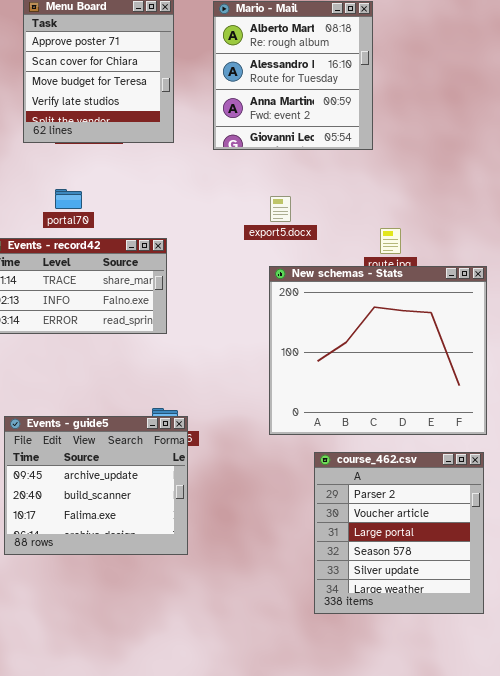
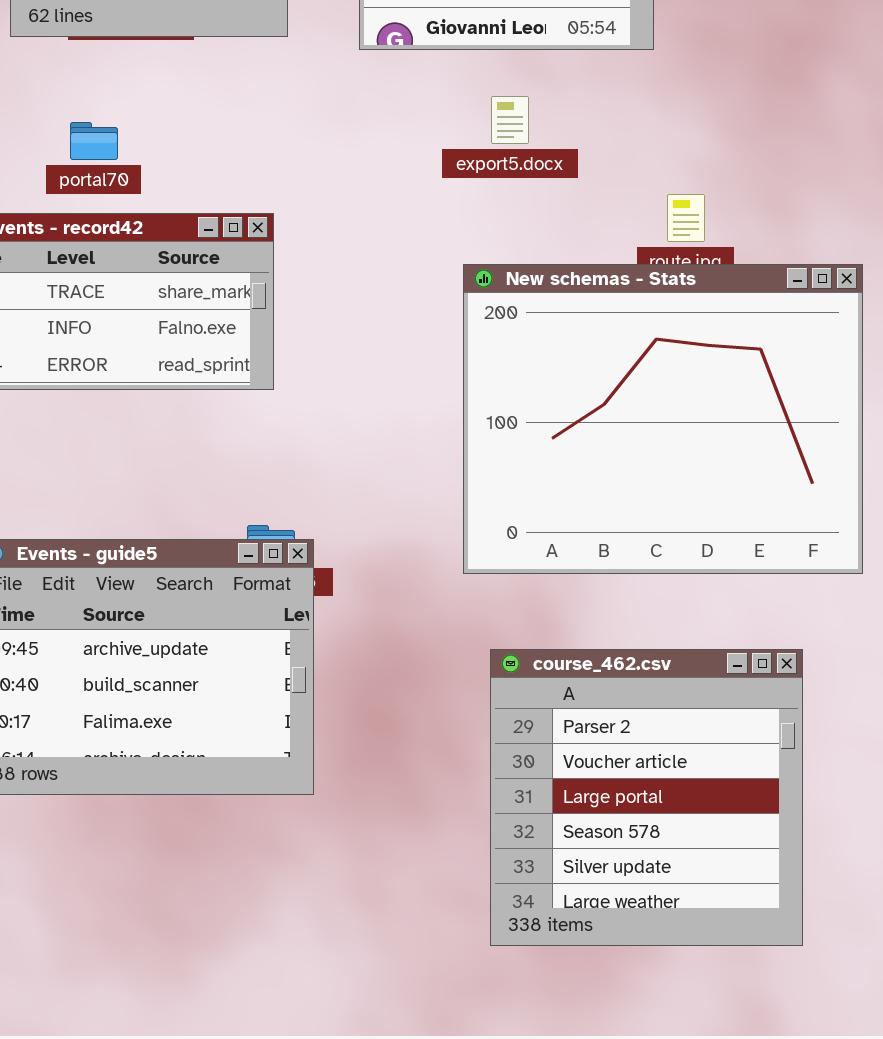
export5.docx: [270,196,291,222] -> [491,96,529,144], moved
course_462.csv: [314,452,484,614] -> [490,649,803,946], moved

